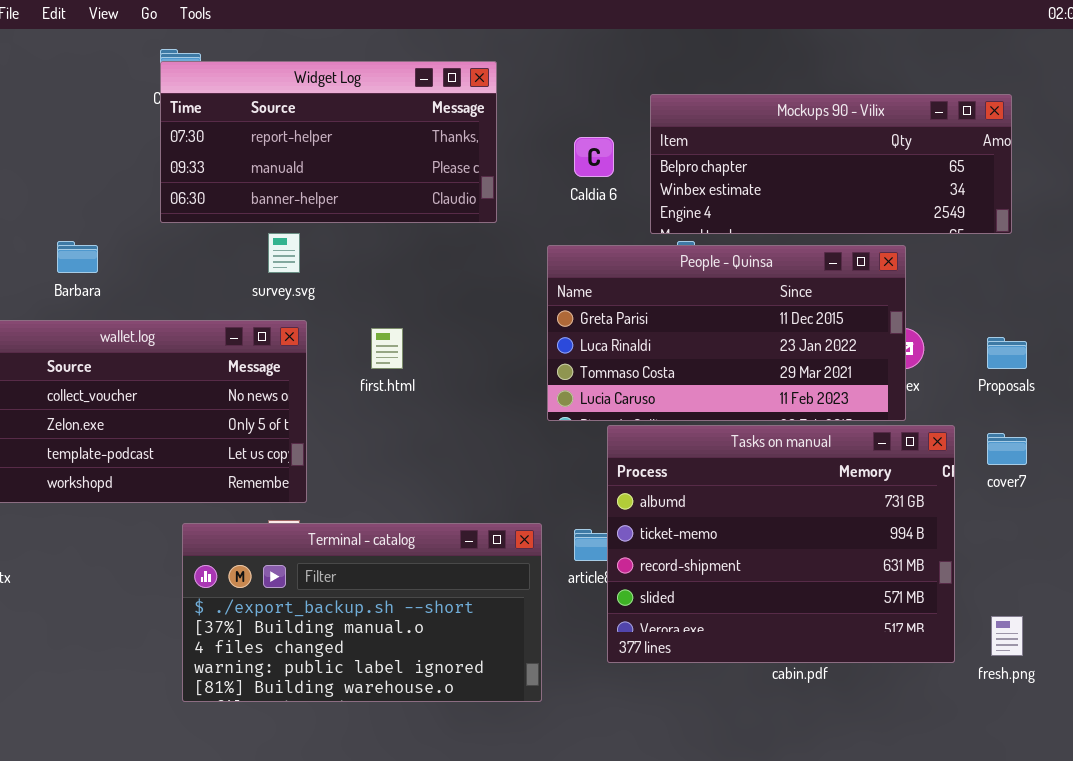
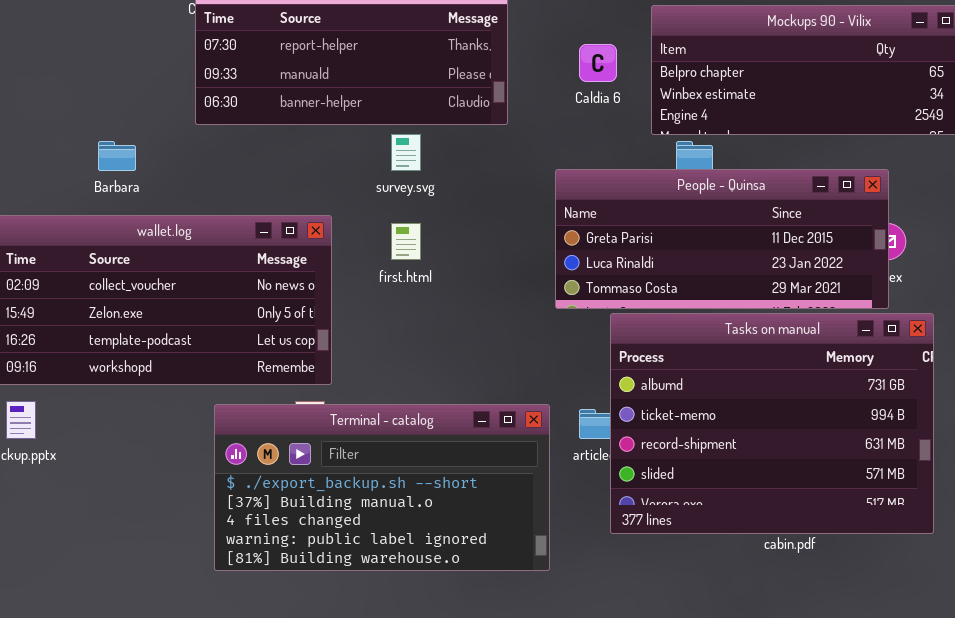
survey.svg: [268,233,300,273] -> [391,134,421,171], moved
People - Quinsa: [547,245,906,421] -> [555,169,889,309], resized

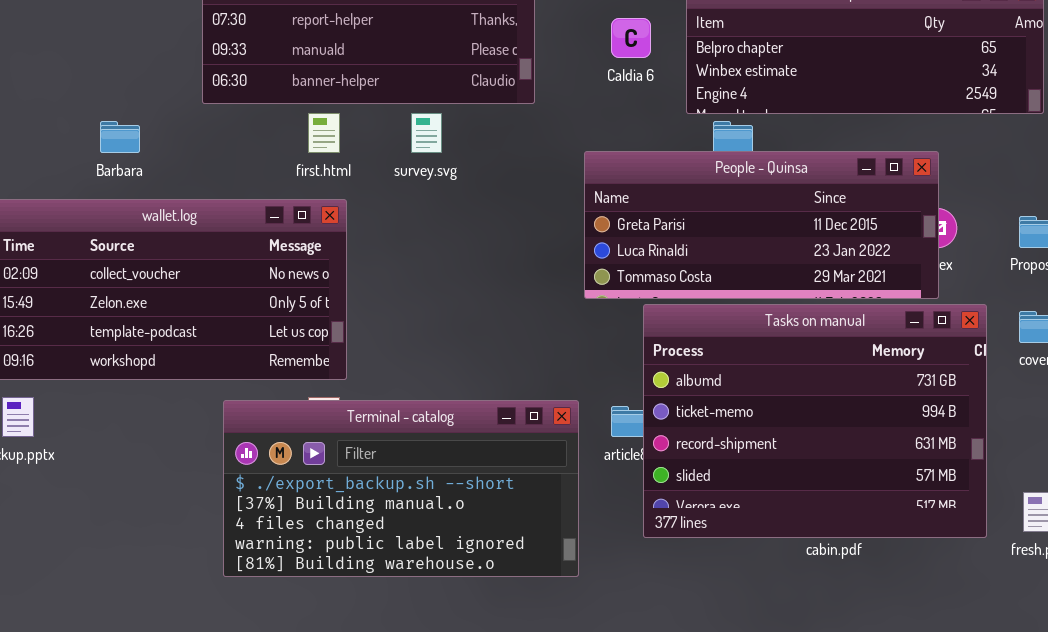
first.html: [391,223,421,260] -> [308,113,340,153], moved

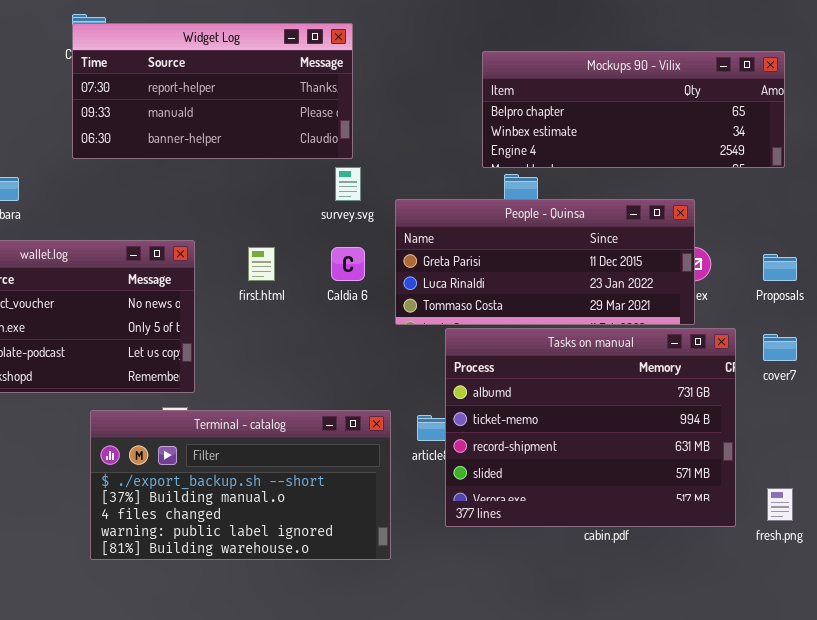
Caldia 6: [611,18,651,58] -> [331,247,365,281], moved
first.html: [308,113,340,153] -> [248,247,275,281], moved
survey.svg: [411,113,442,153] -> [335,167,361,201], moved

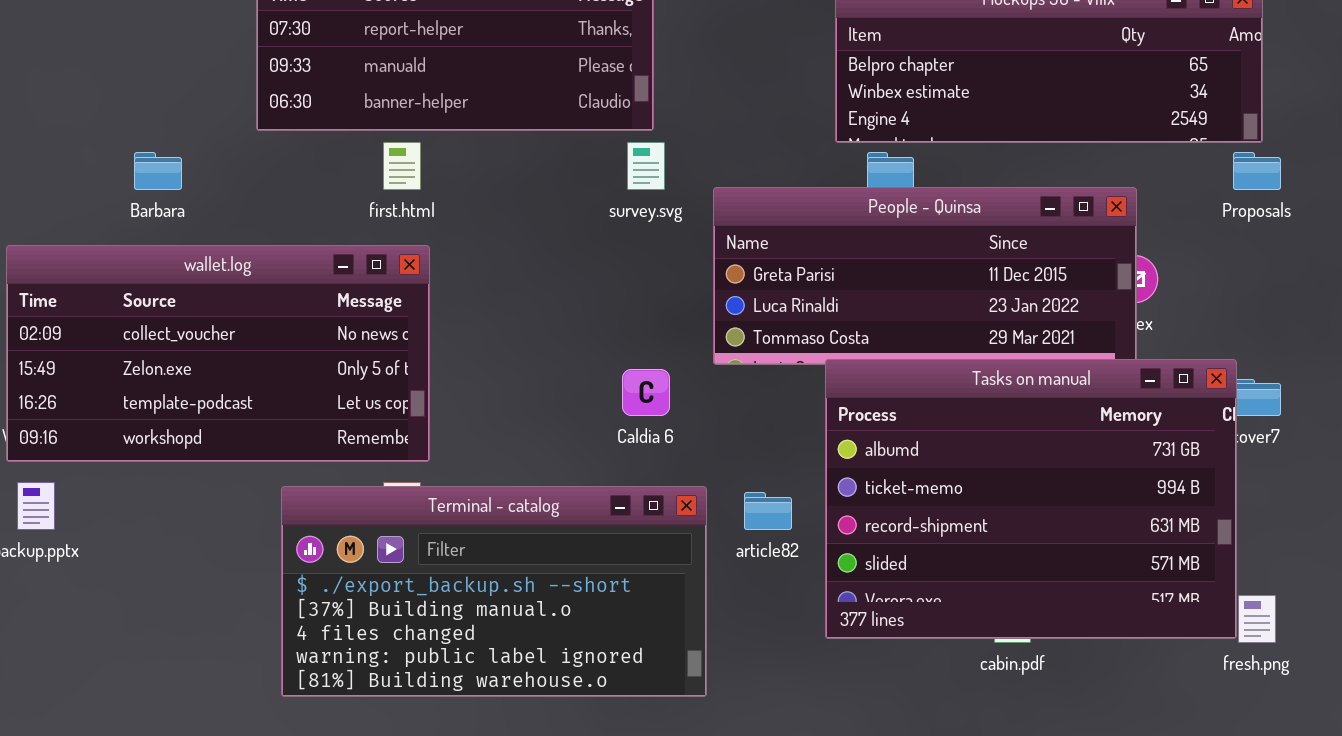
first.html: [248,247,275,281] -> [383,142,421,190], moved
Caldia 6: [331,247,365,281] -> [622,369,670,416], moved
Proposals: [763,254,797,281] -> [1233,152,1281,190], moved
Tasks on manual: [445,328,736,527] -> [825,359,1237,639], moved

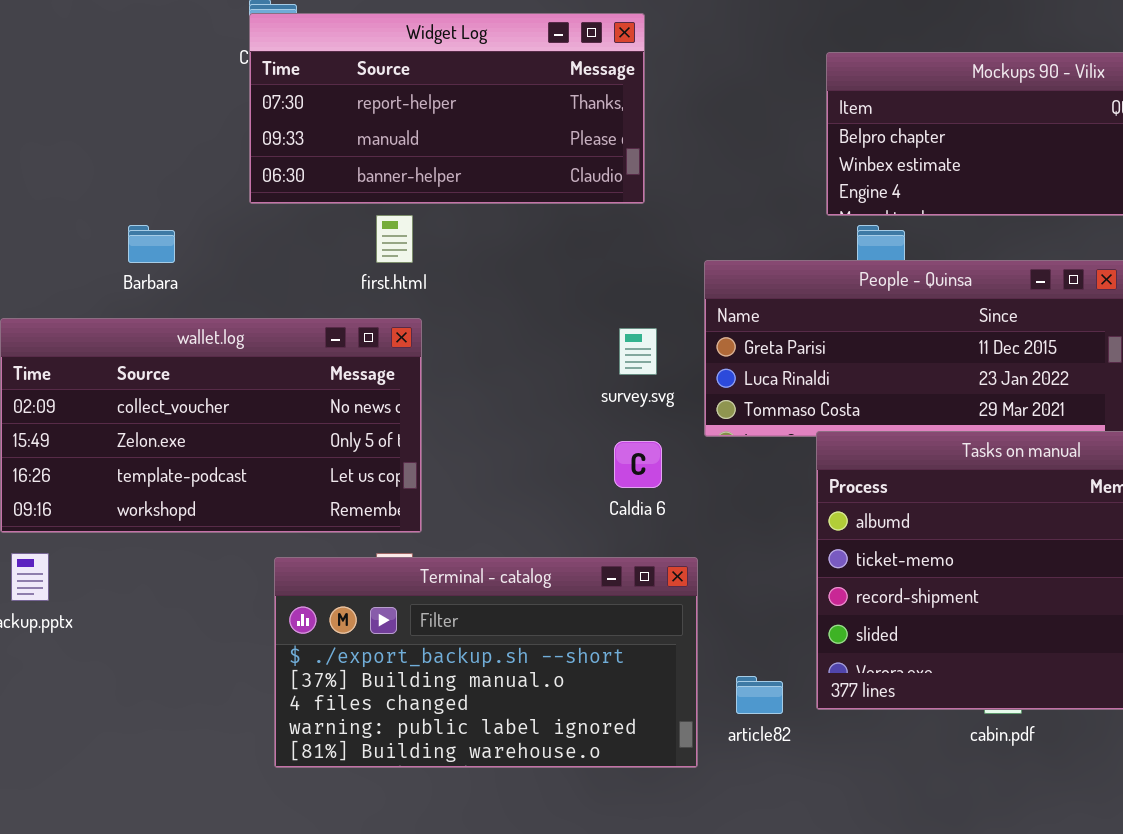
survey.svg: [627,142,665,190] -> [619,328,657,375], moved
article82: [744,492,792,530] -> [736,676,783,714], moved

